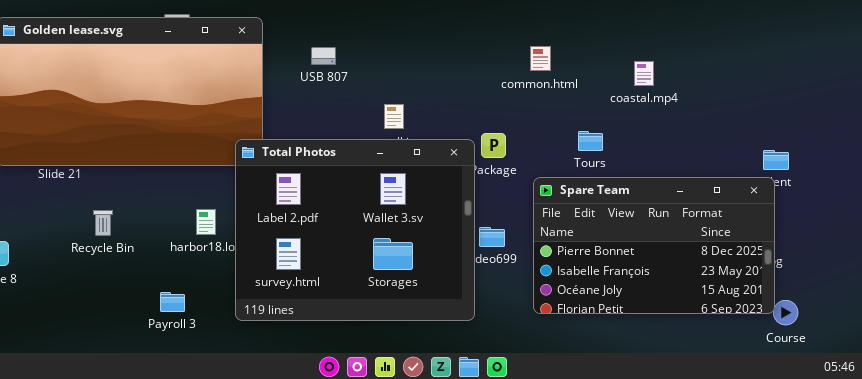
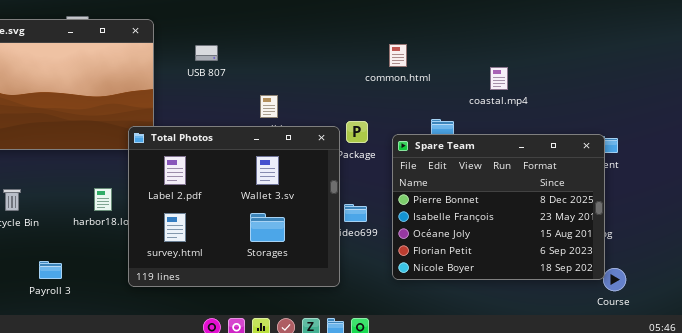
coastal.mp4: [634,61,654,86] -> [490,67,508,90], moved
Spare Team: [533,177,775,314] -> [392,134,605,280], resized
Payroll 3: [160,292,185,312] -> [39,261,62,279], moved

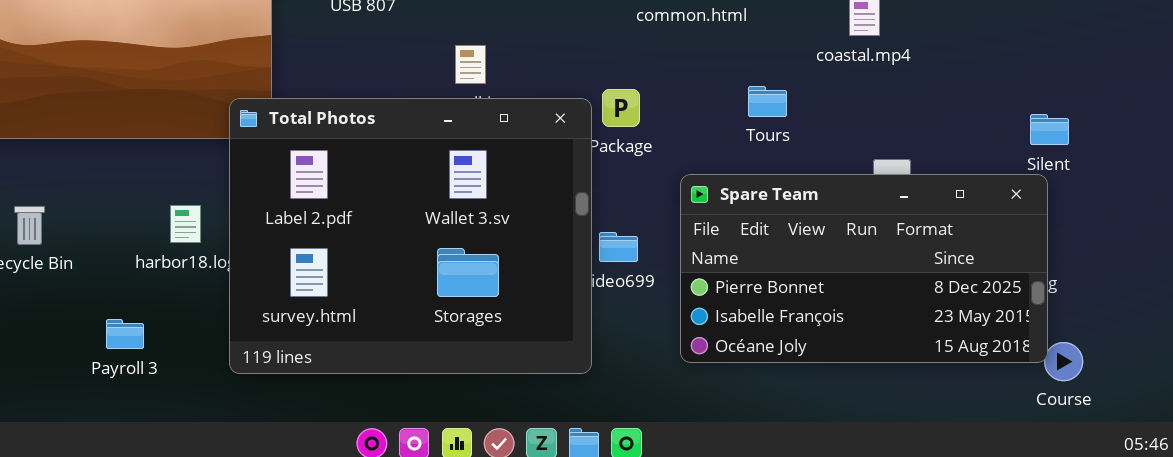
Spare Team: [392,134,605,280] -> [680,174,1048,363], resized
Payroll 3: [39,261,62,279] -> [106,319,144,349], moved

